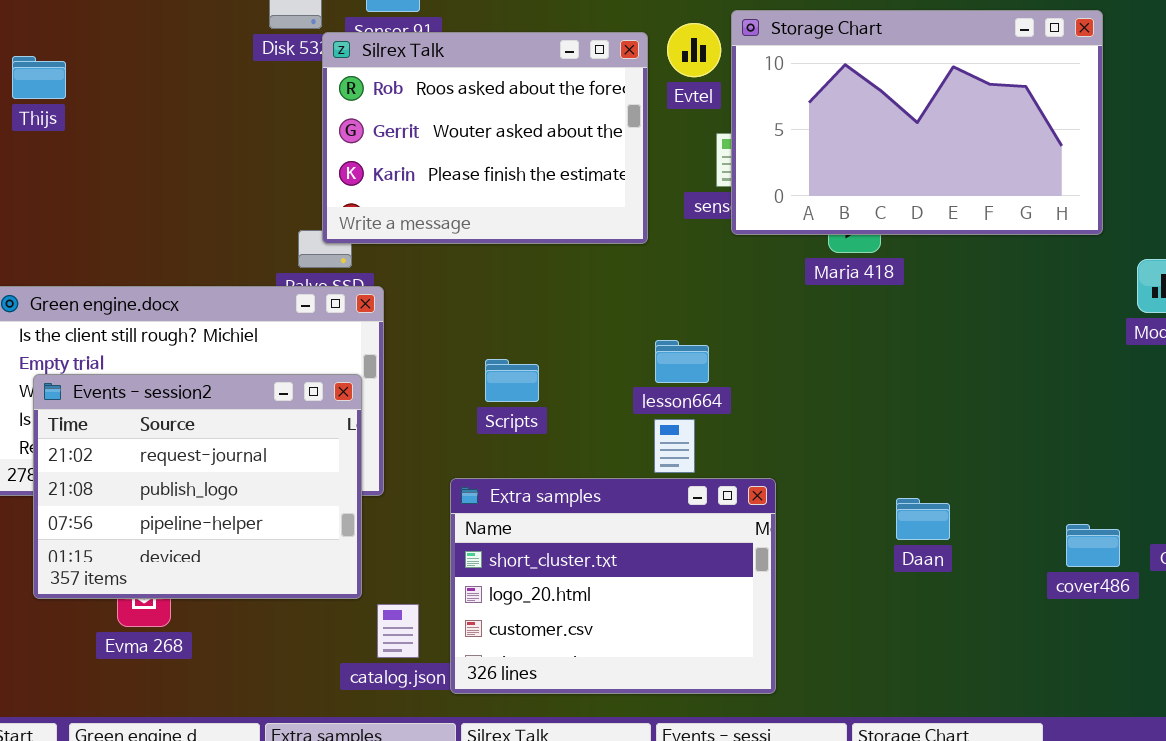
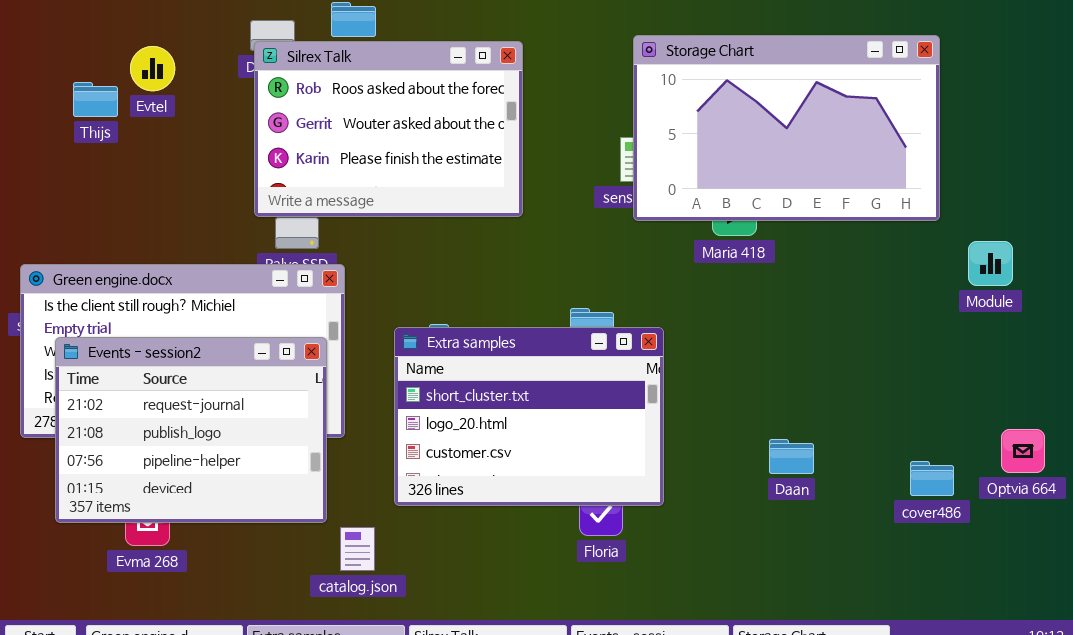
Evtel: [667,23,721,77] -> [130,46,175,91], moved
Silrex Talk: [322,32,648,244] -> [254,41,523,217], moved
Thijs: [12,56,66,99] -> [73,82,118,117], moved
Extra samples: [450,478,776,694] -> [394,327,664,506], moved

